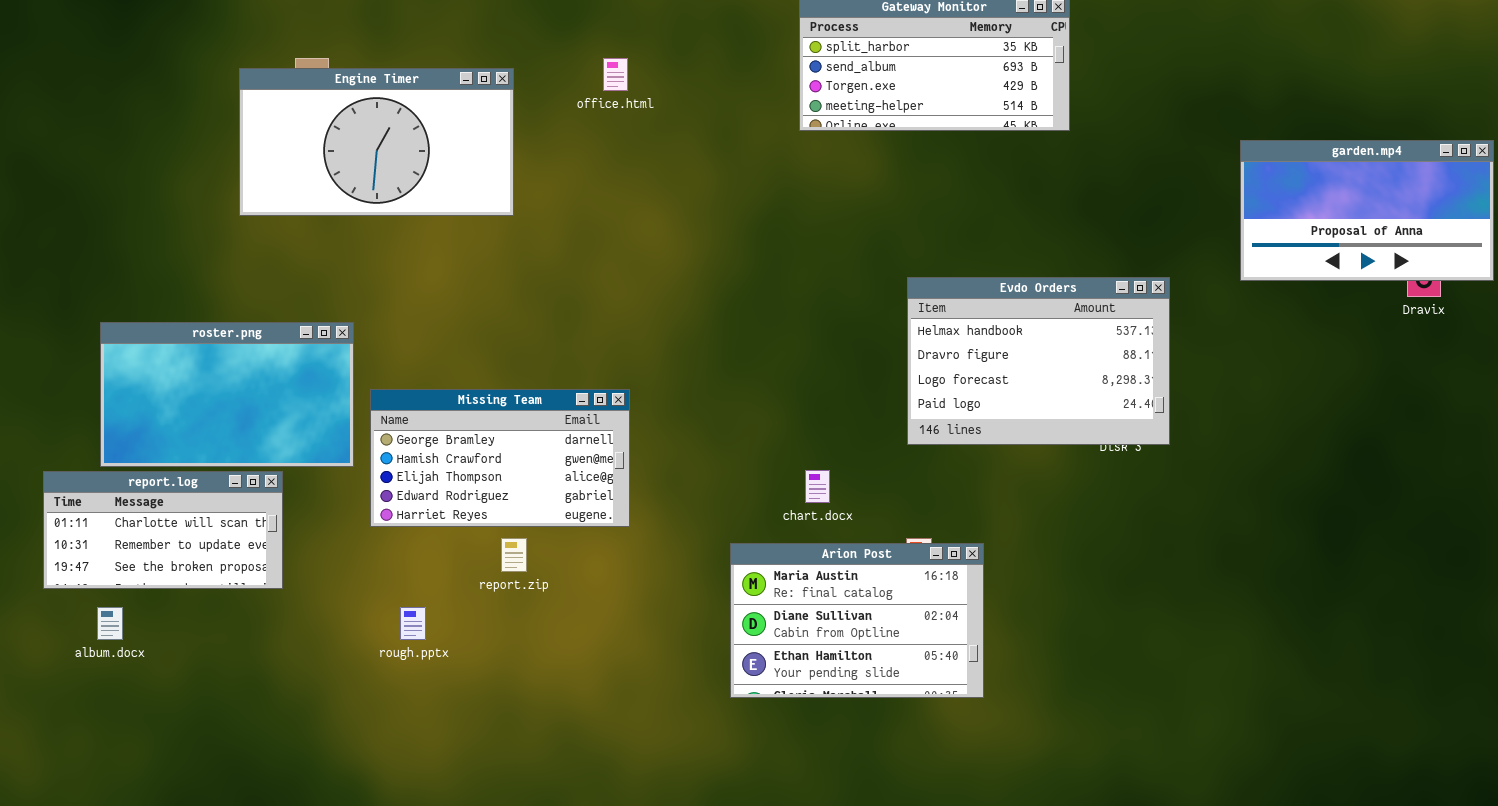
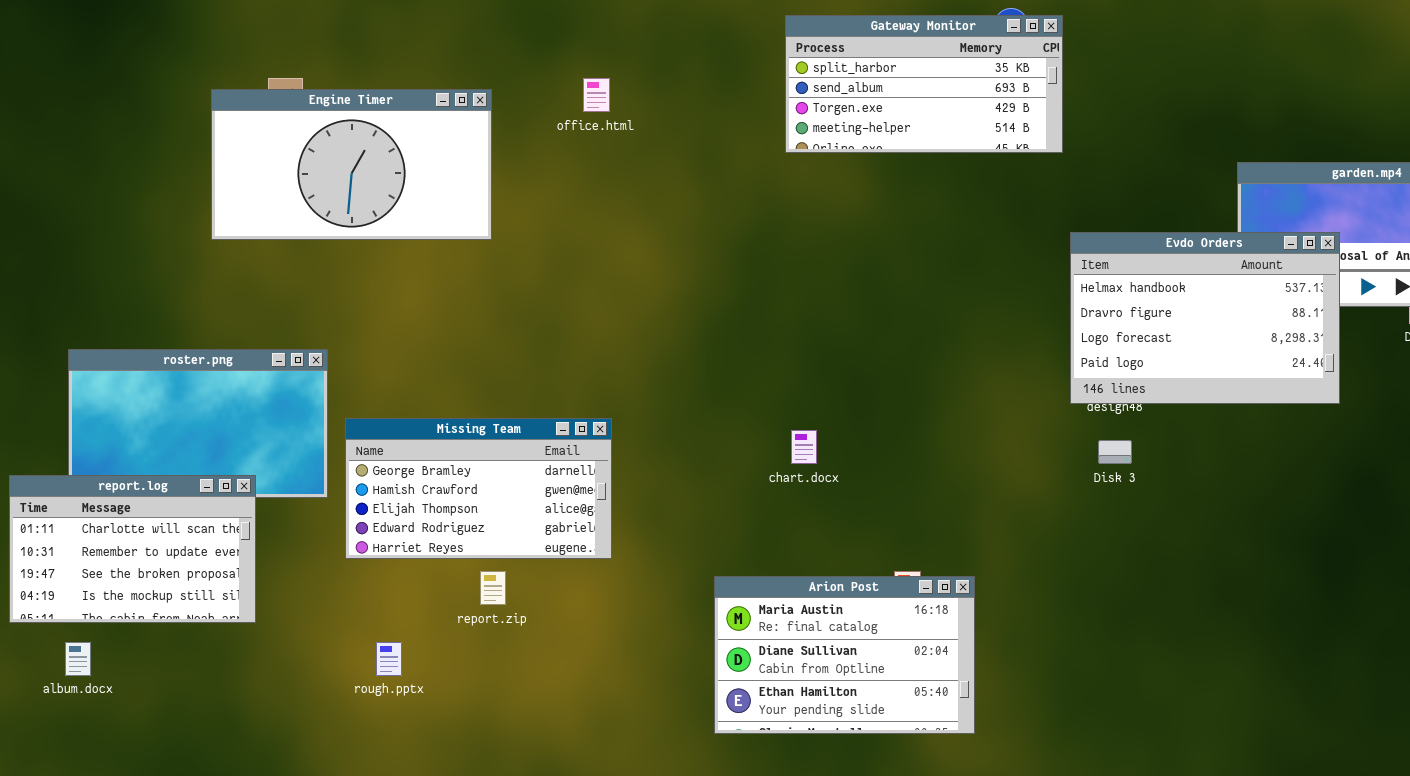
Evdo Orders: [907,277,1170,445] -> [1070,232,1340,404], moved
chart.docx: [805,470,830,503] -> [791,430,817,464], moved
report.log: [43,471,283,589] -> [9,475,256,623], resized

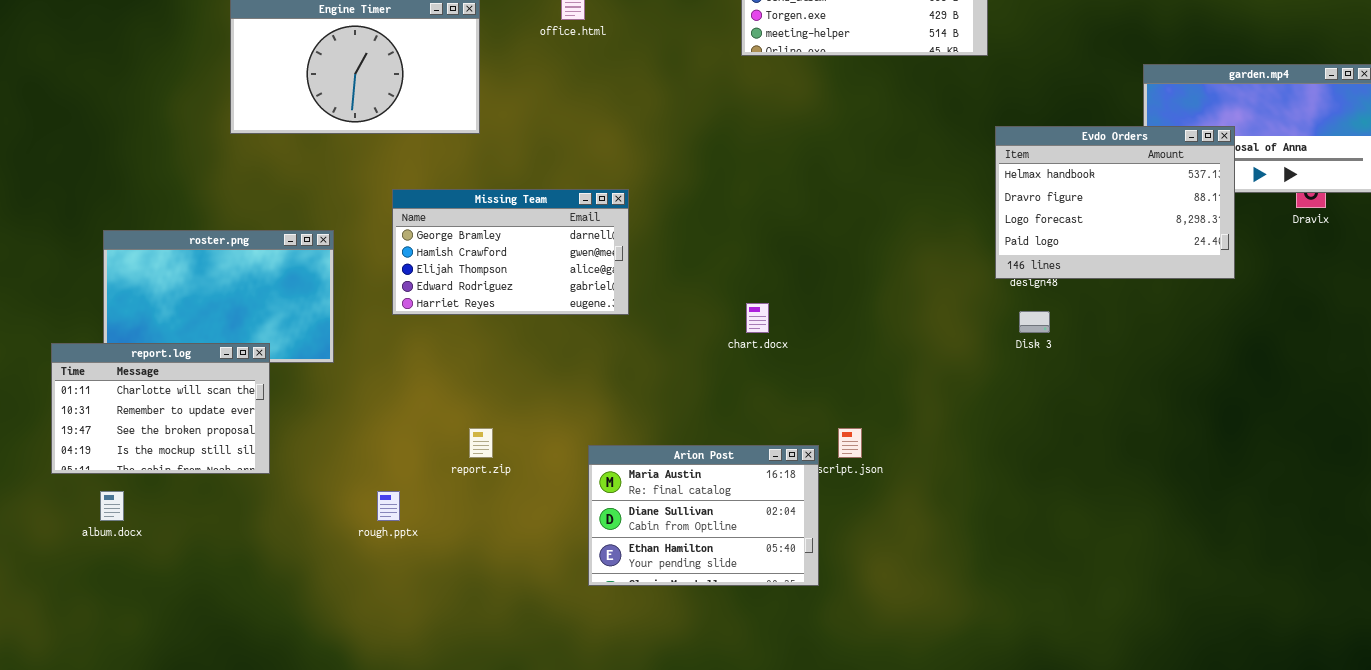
Missing Team: [345,418,612,559] -> [392,189,629,315], moved
Arion Post: [714,576,975,734] -> [588,445,819,586], moved

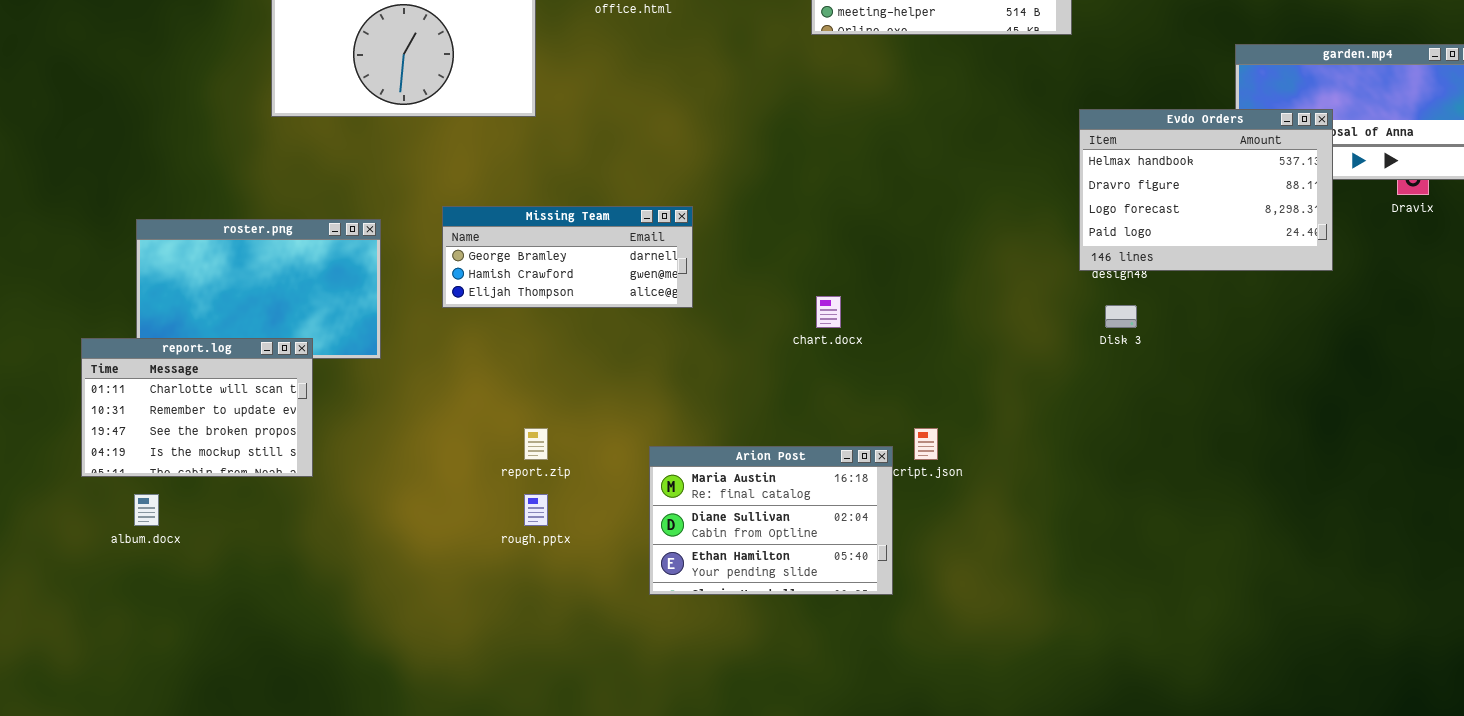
Missing Team: [392,189,629,315] -> [442,206,693,308], resized
rough.pptx: [377,491,400,521] -> [524,494,548,526], moved

